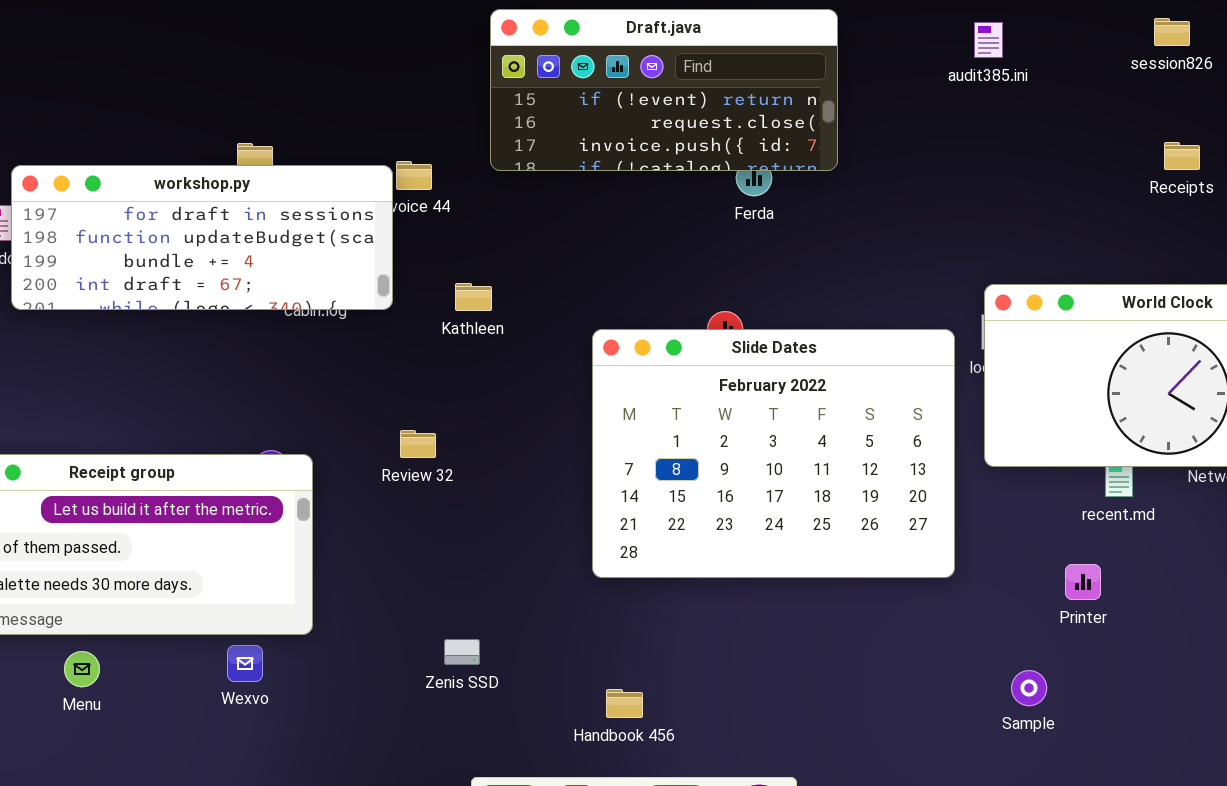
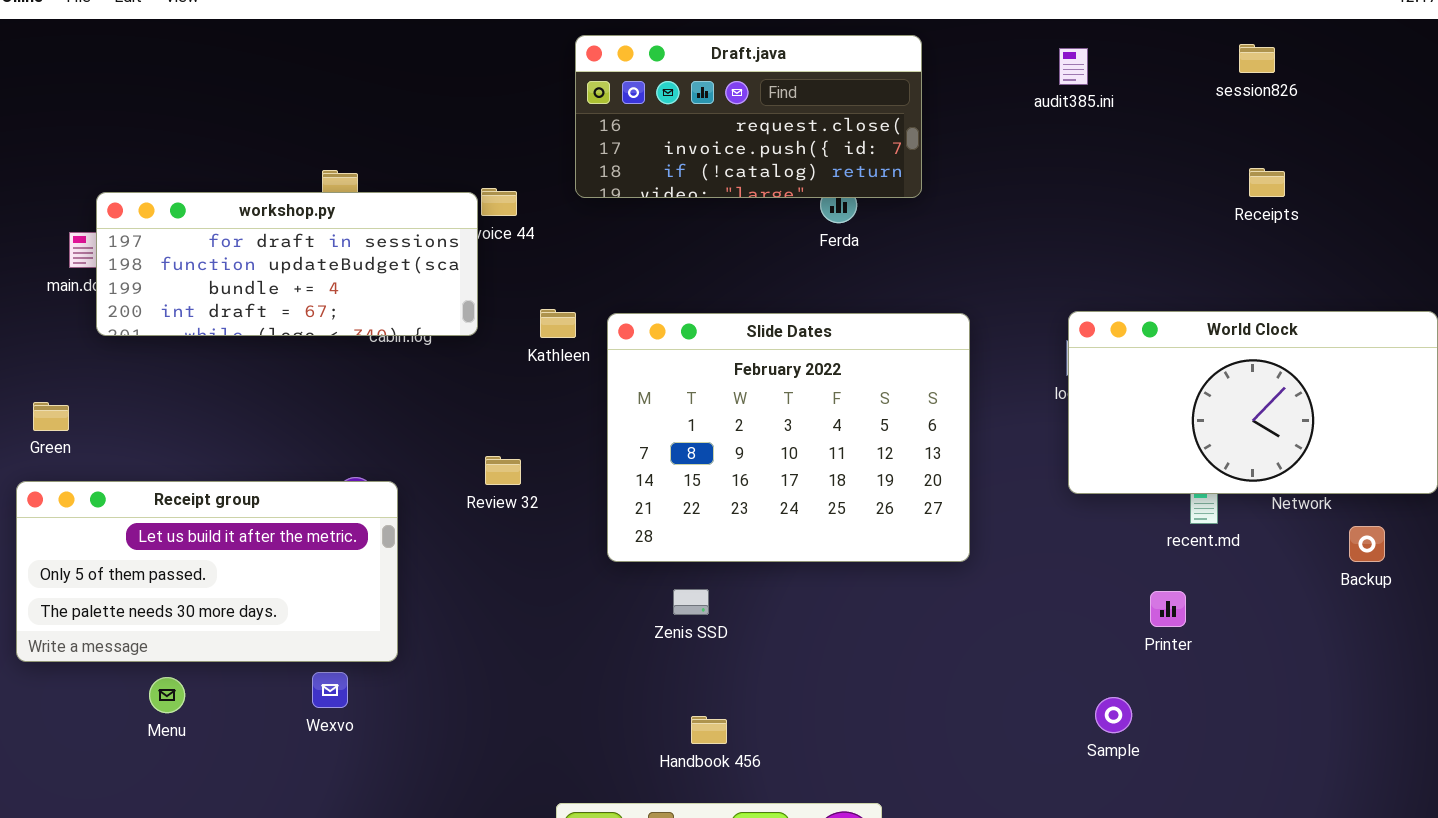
Draft.java: [490,9,838,171] -> [575,35,922,198], scrolled down 1 row
Slide Dates: [592,329,955,578] -> [607,313,970,562], moved
Zenis SSD: [444,639,480,665] -> [673,589,709,615], moved

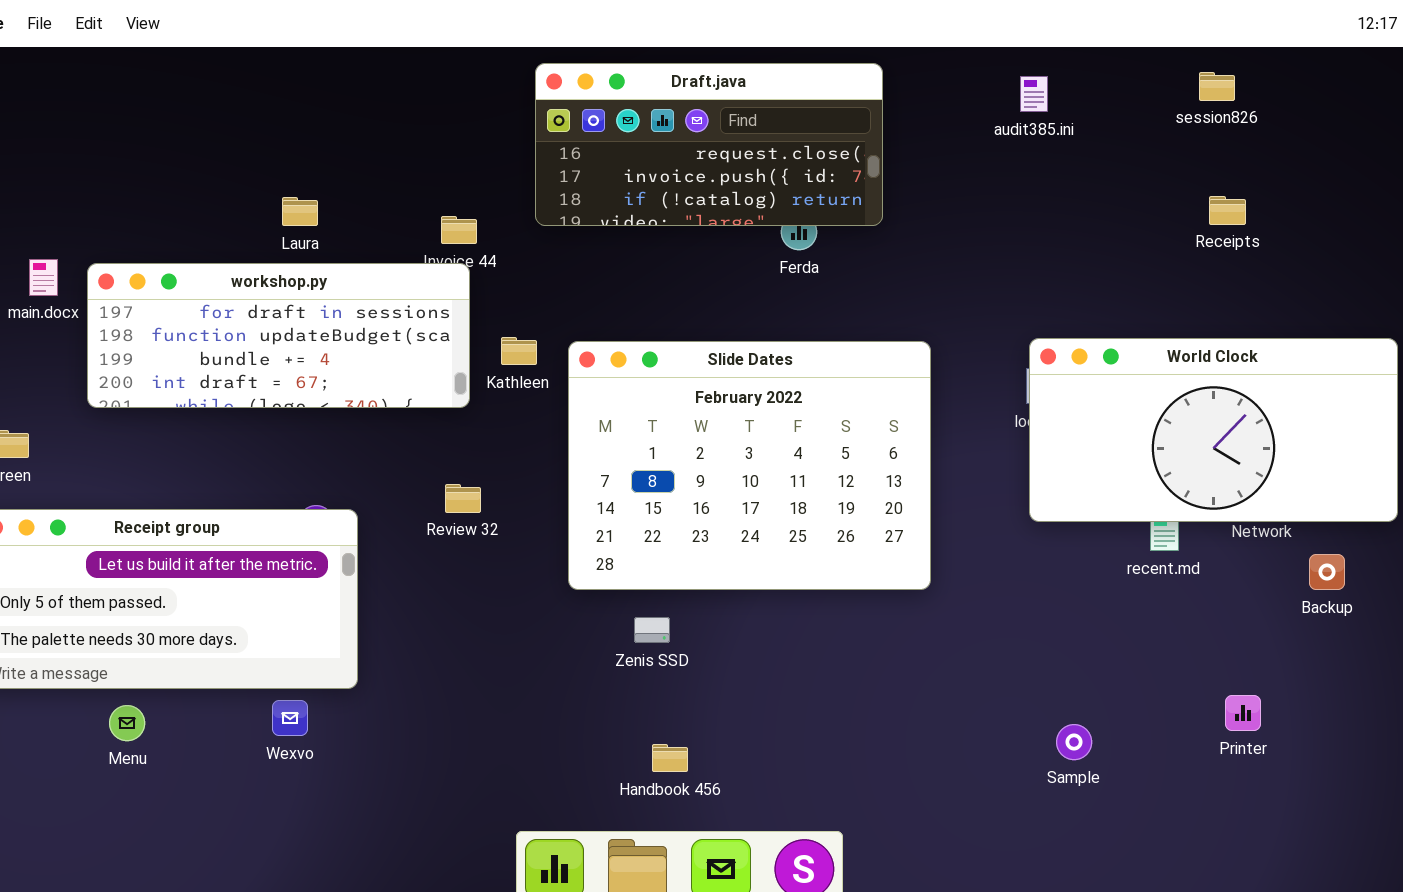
workshop.py: [96,192,478,336] -> [87,263,470,408], moved
Printer: [1150,591,1186,627] -> [1225,695,1261,731], moved

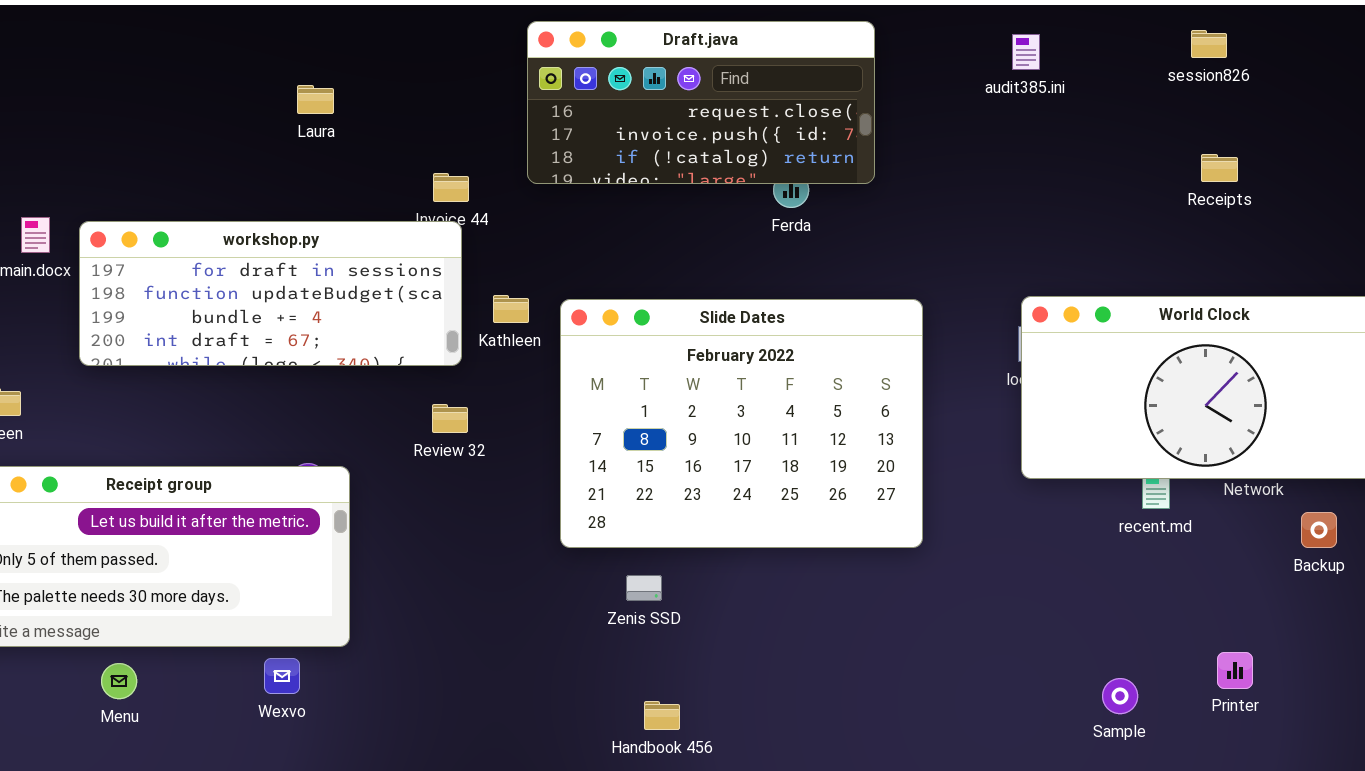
Laura: [282,197,318,226] -> [297,85,334,114], moved
Review 32: [445,484,481,513] -> [432,404,468,433], moved
Sample: [1056,724,1092,760] -> [1102,678,1138,714], moved

